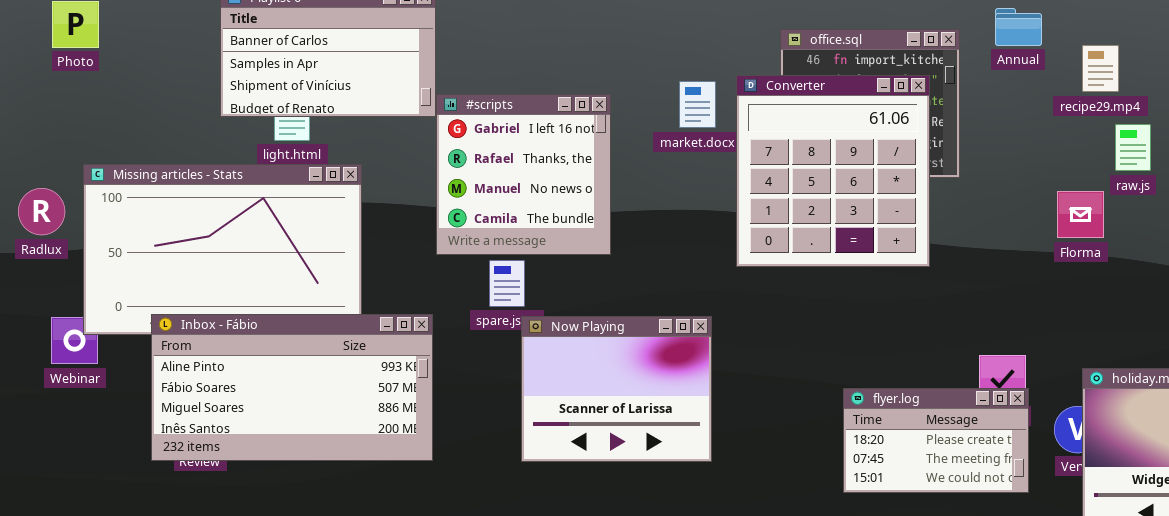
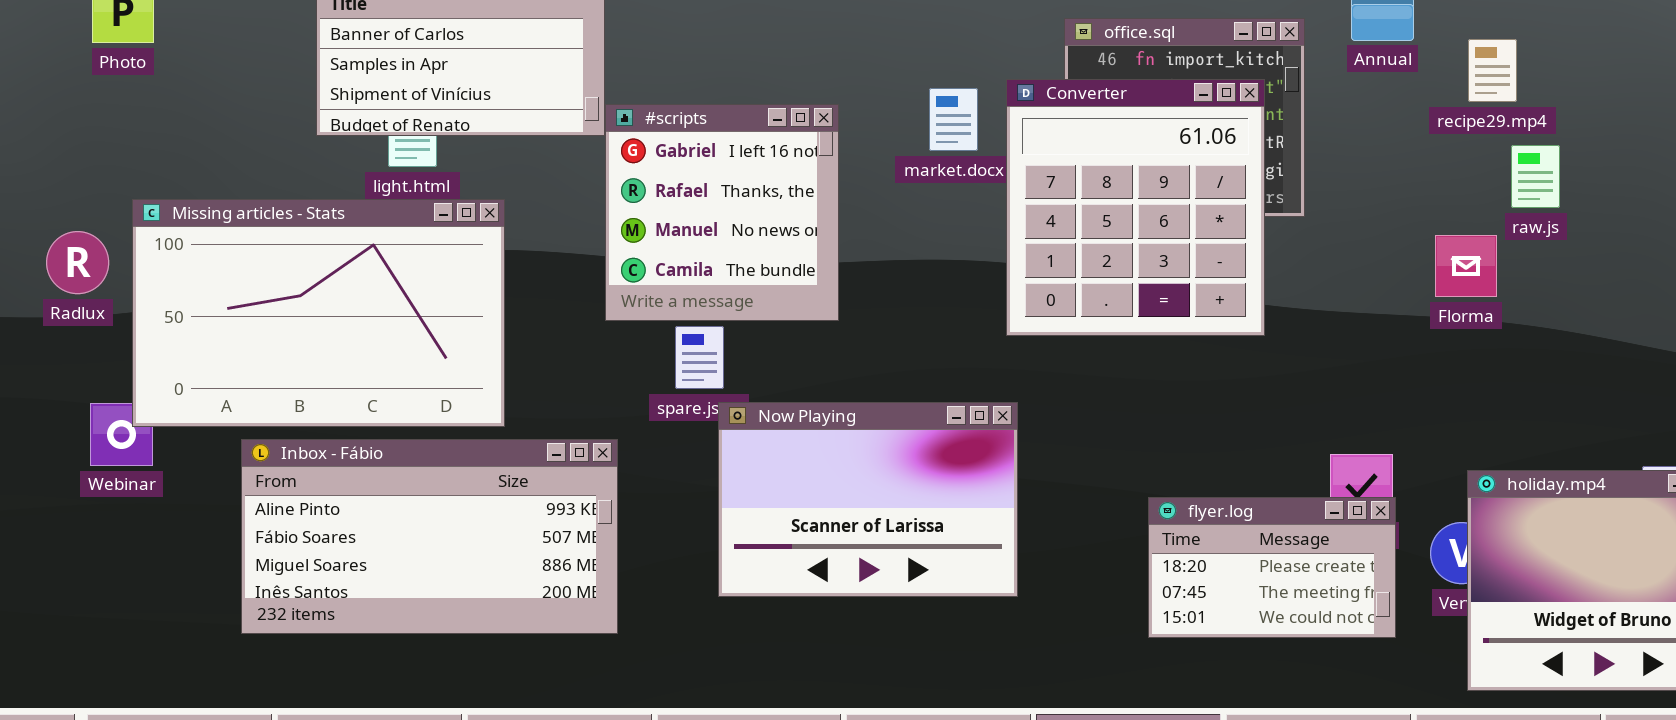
Inbox - Fábio: [151,314,433,461] -> [241,439,618,634], moved
Now Playing: [521,316,712,462] -> [718,402,1018,597], resized

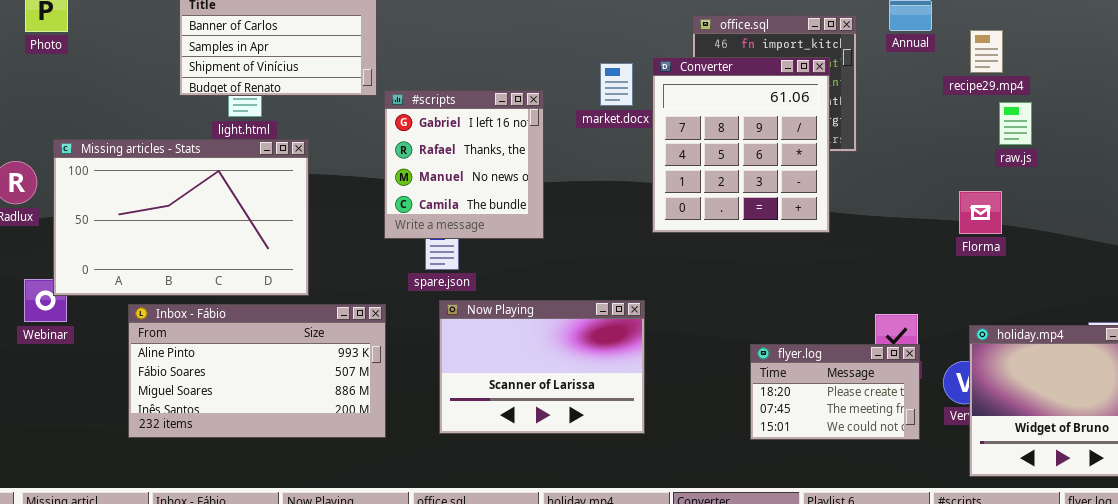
#scripts: [605,104,839,321] -> [384,90,544,239], moved
Florma: [1435,235,1497,297] -> [959,191,1002,234], moved
Now Playing: [718,402,1018,597] -> [439,300,645,434], moved

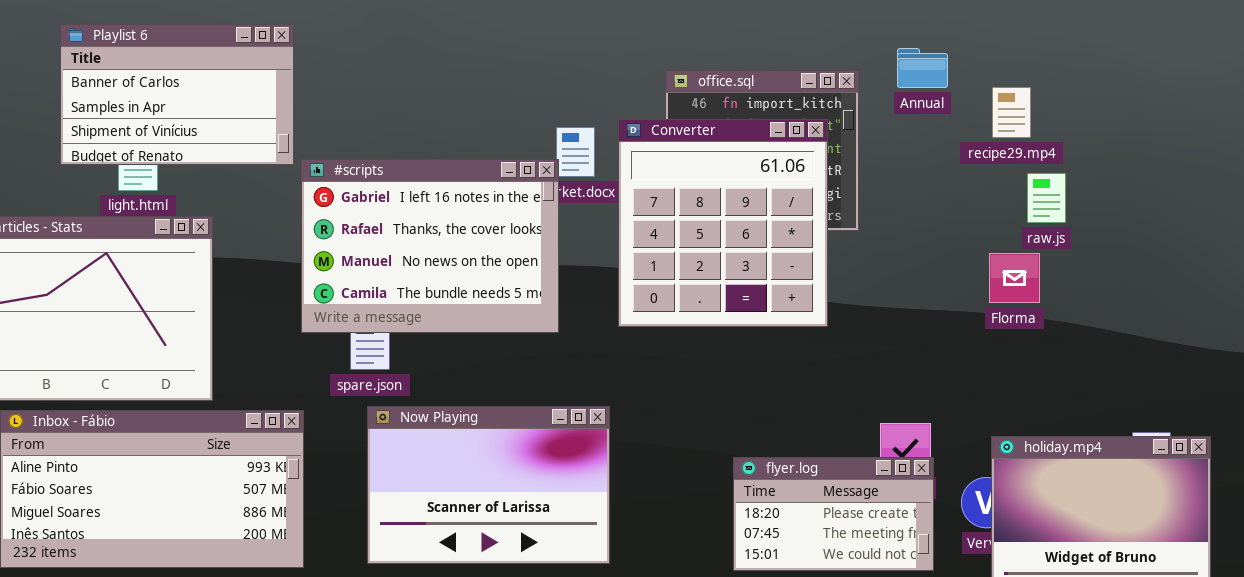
#scripts: [384,90,544,239] -> [301,159,559,333], resized
Florma: [959,191,1002,234] -> [989,253,1040,303], moved

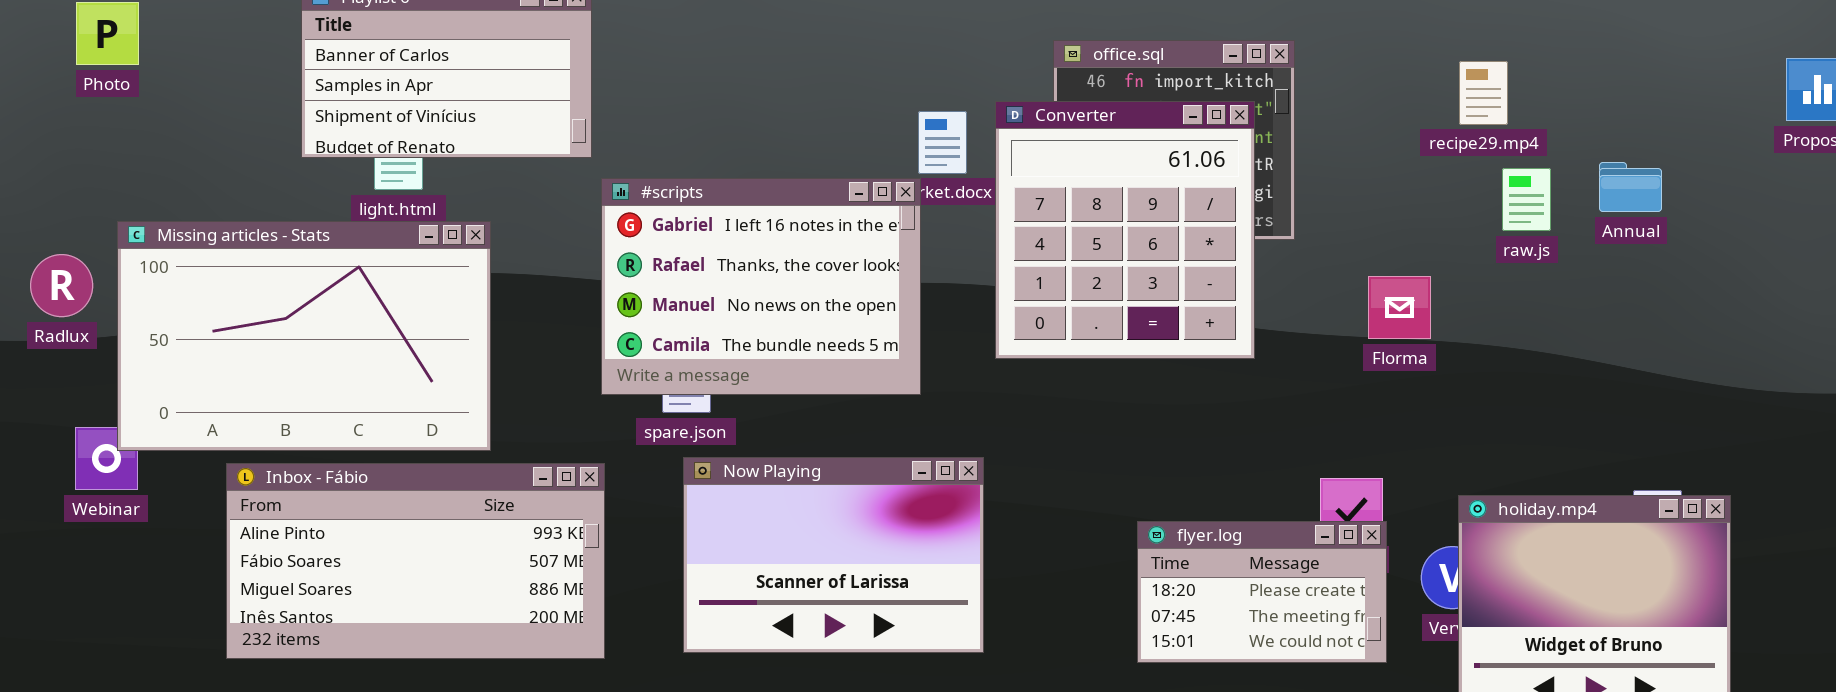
Annual: [897,48,948,88] -> [1599,162,1662,212], moved
#scripts: [301,159,559,333] -> [601,178,921,395], moved
Florma: [989,253,1040,303] -> [1368,276,1431,339], moved

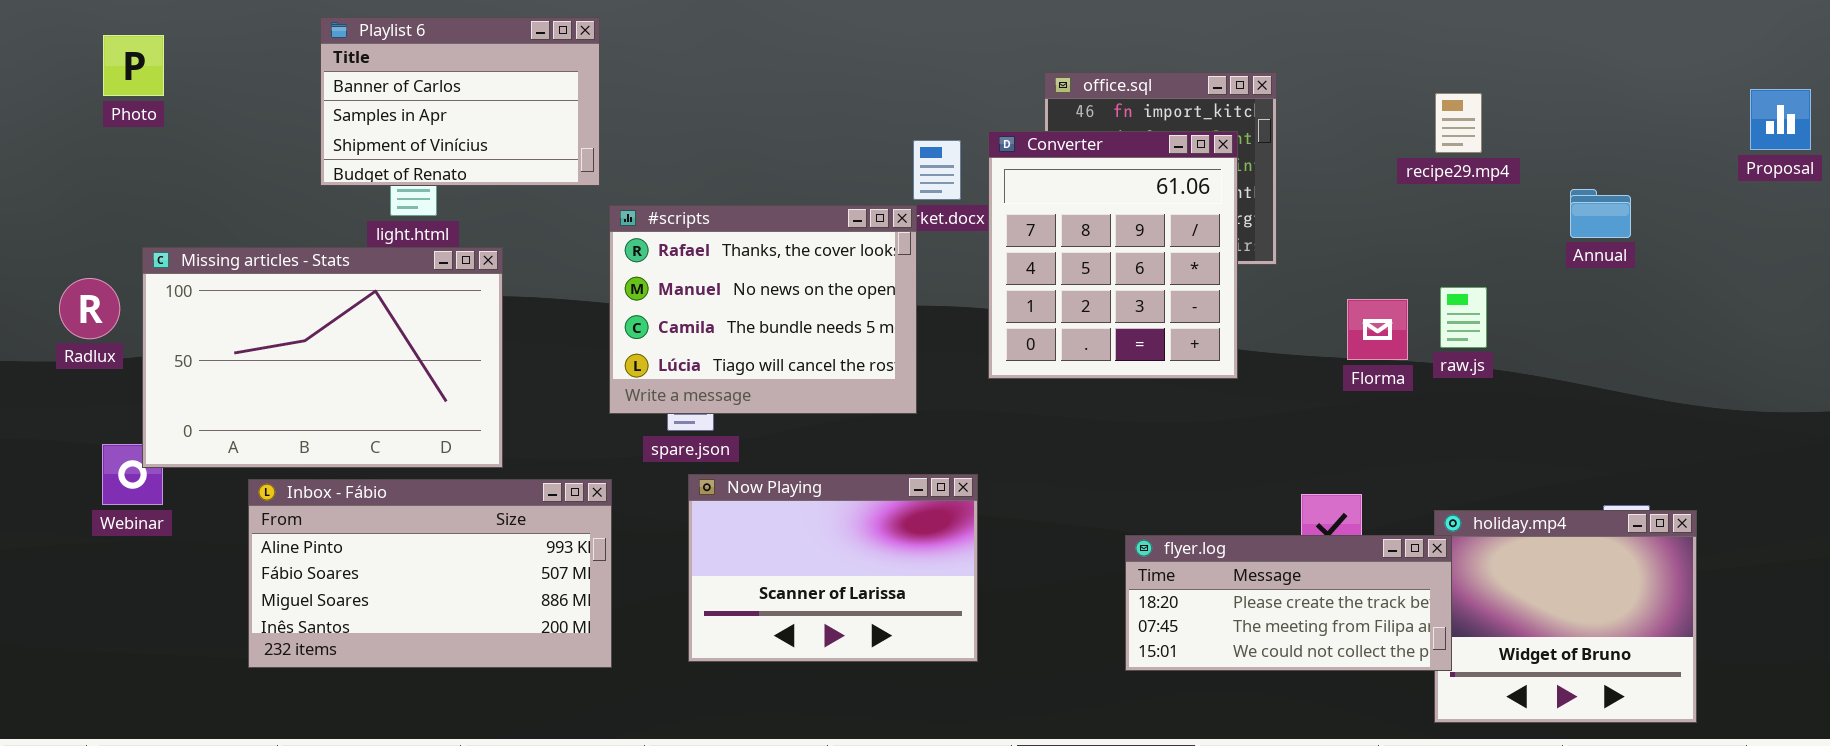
raw.js: [1502,168,1551,231] -> [1440,287,1487,348], moved
#scripts: [601,178,921,395] -> [609,205,917,414], scrolled down 1 row
flyer.log: [1137,521,1387,663] -> [1125,535,1452,671], resized

